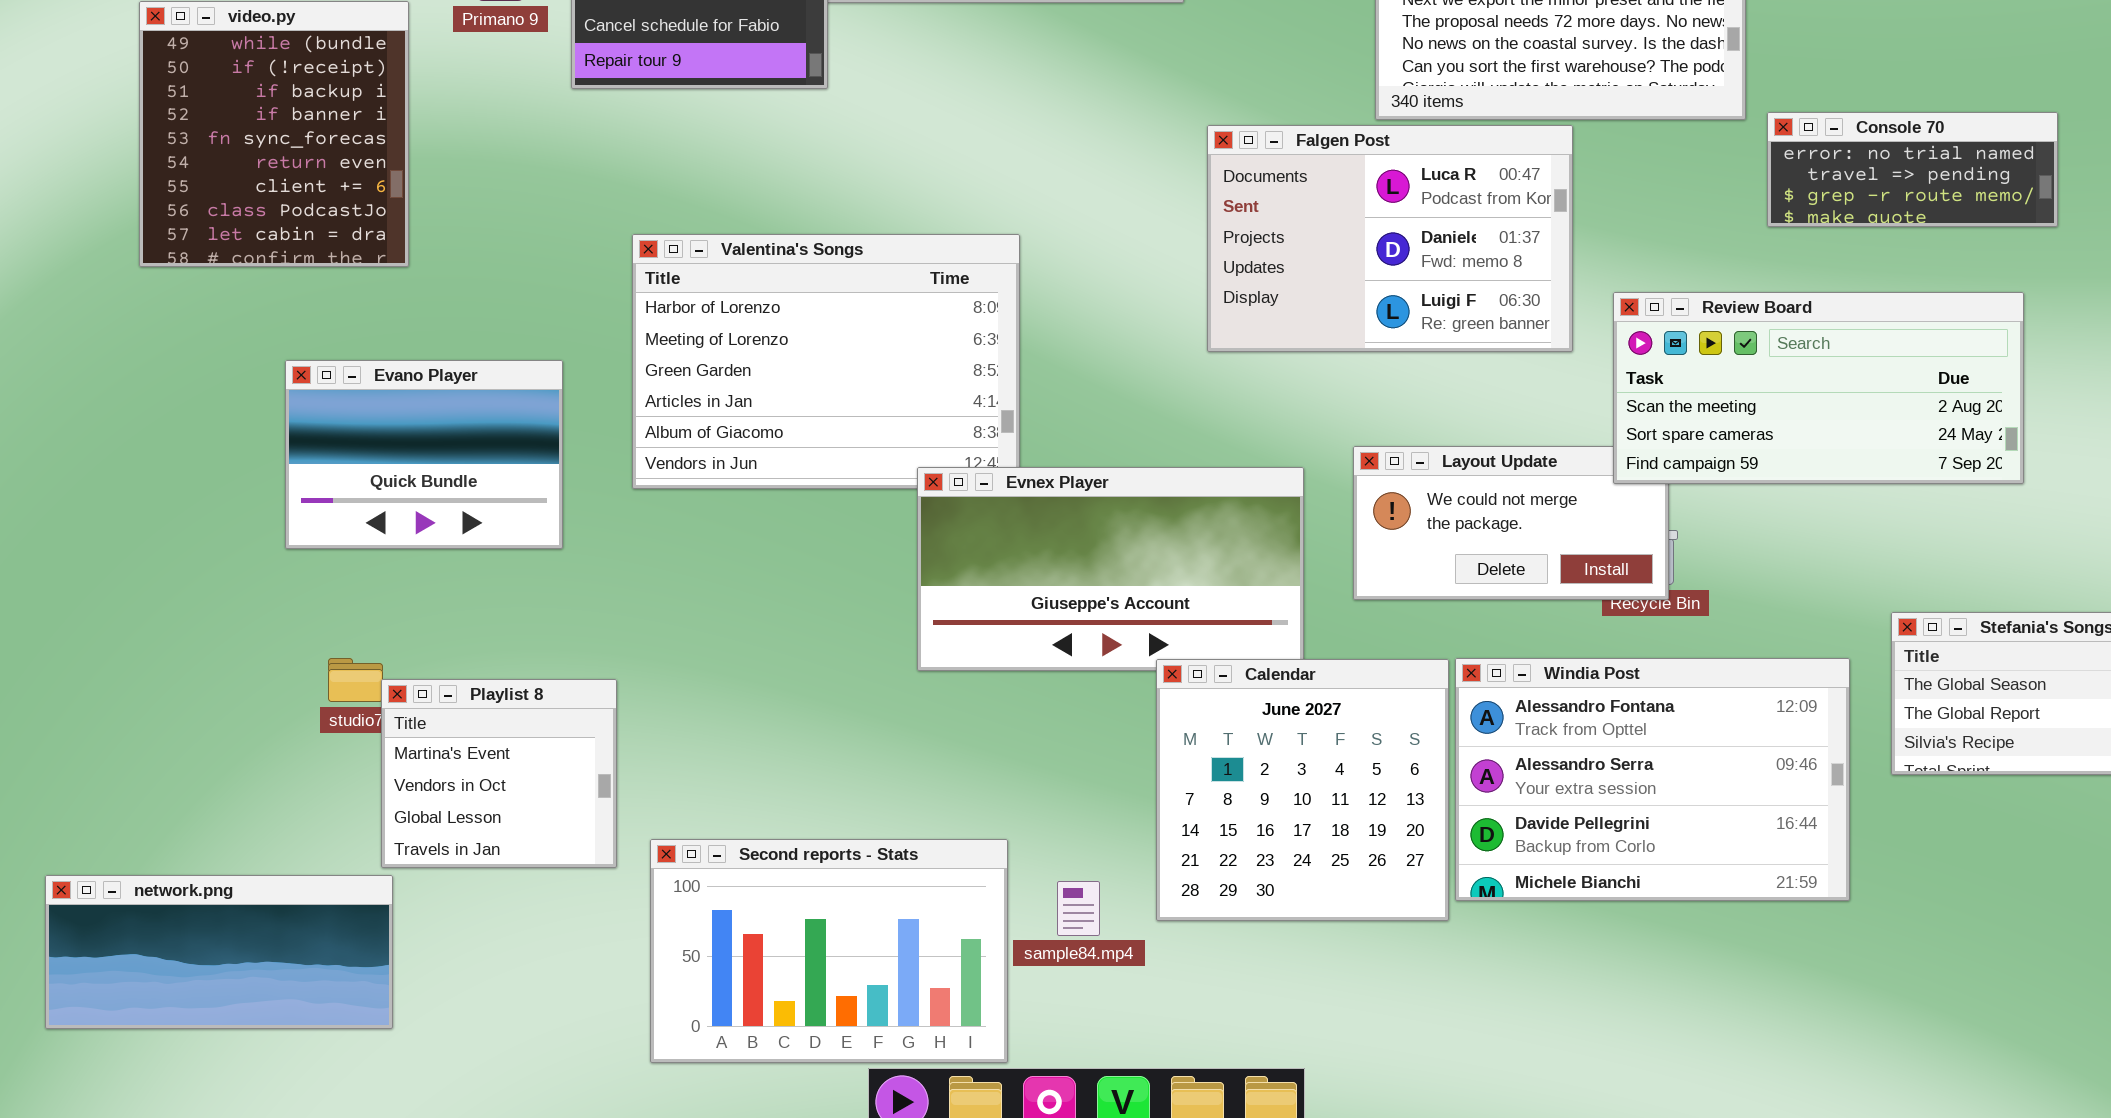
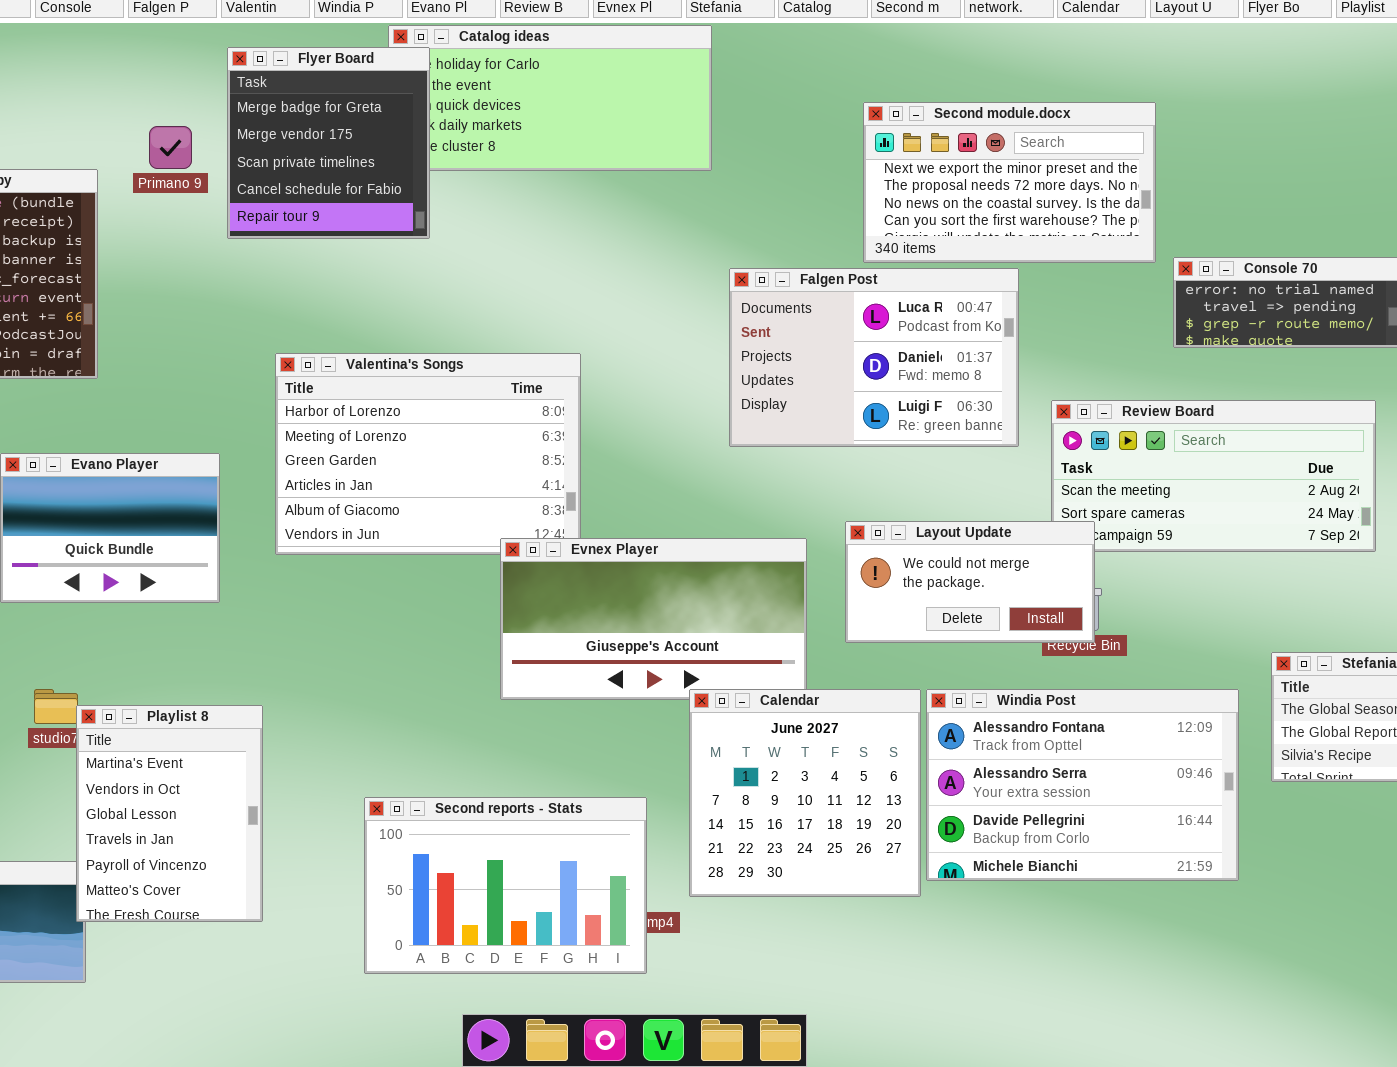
Layout Update: [1353,446,1669,600] -> [845,521,1095,643], raised
Playlist 8: [381,679,617,868] -> [76,705,263,922], resized
Second reports - Stats: [650,839,1008,1063] -> [364,797,647,974], moved

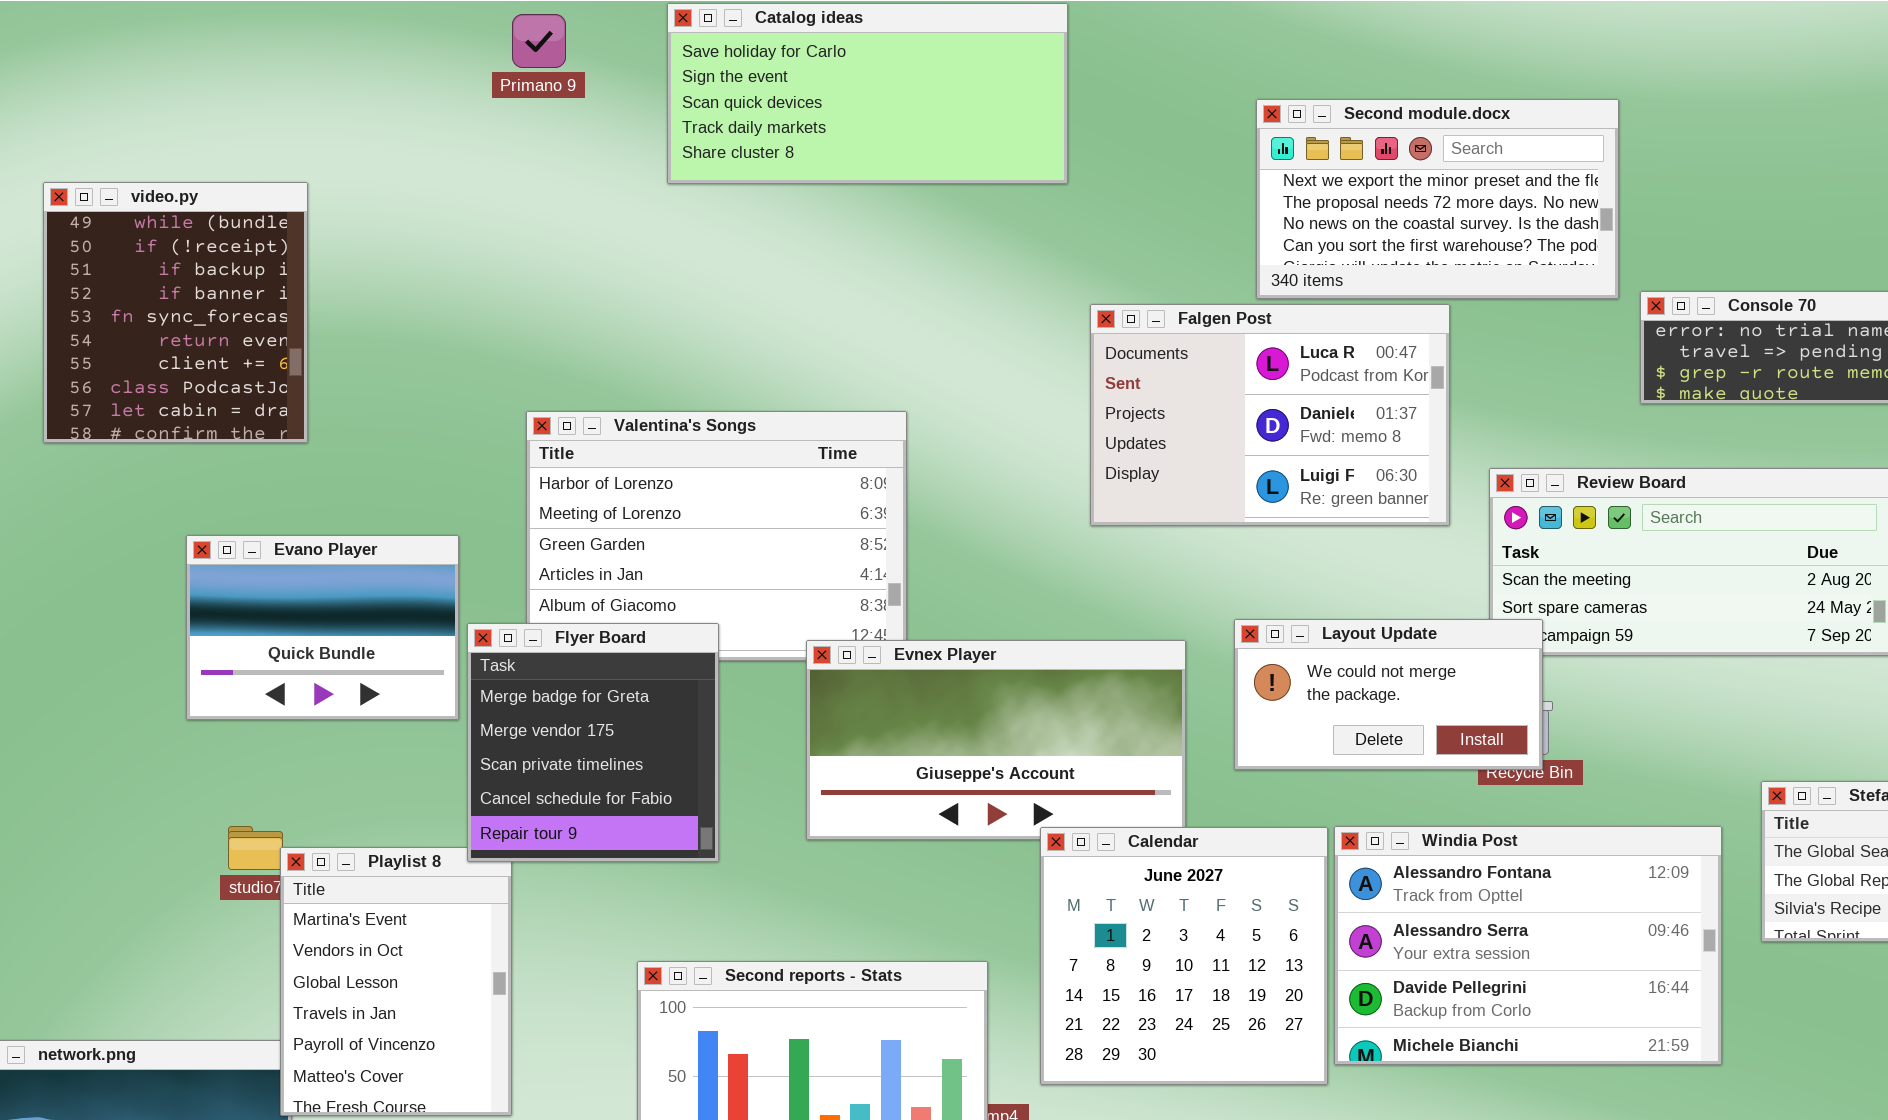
Flyer Board: [227,47,430,239] -> [467,623,719,862], moved
Primano 9: [149,126,192,169] -> [512,14,566,68], moved

